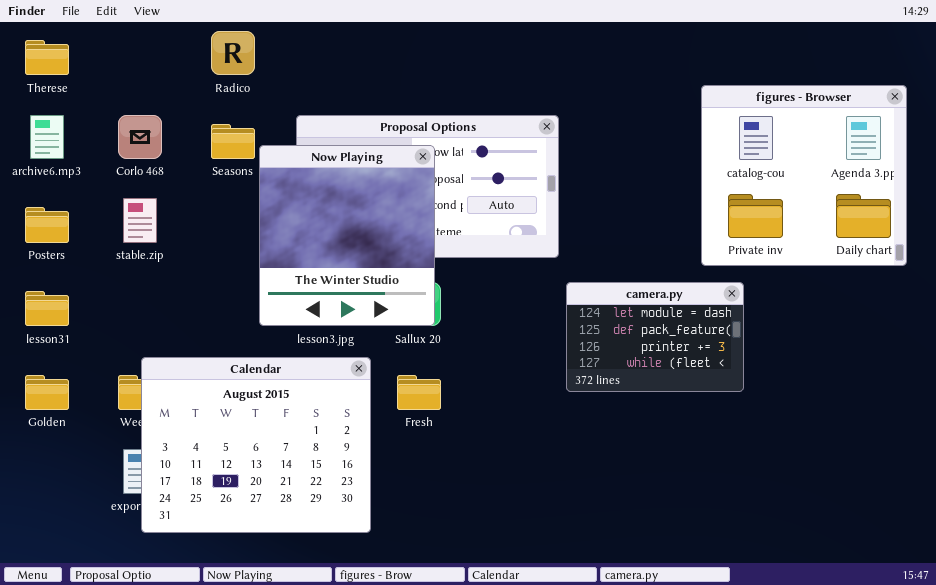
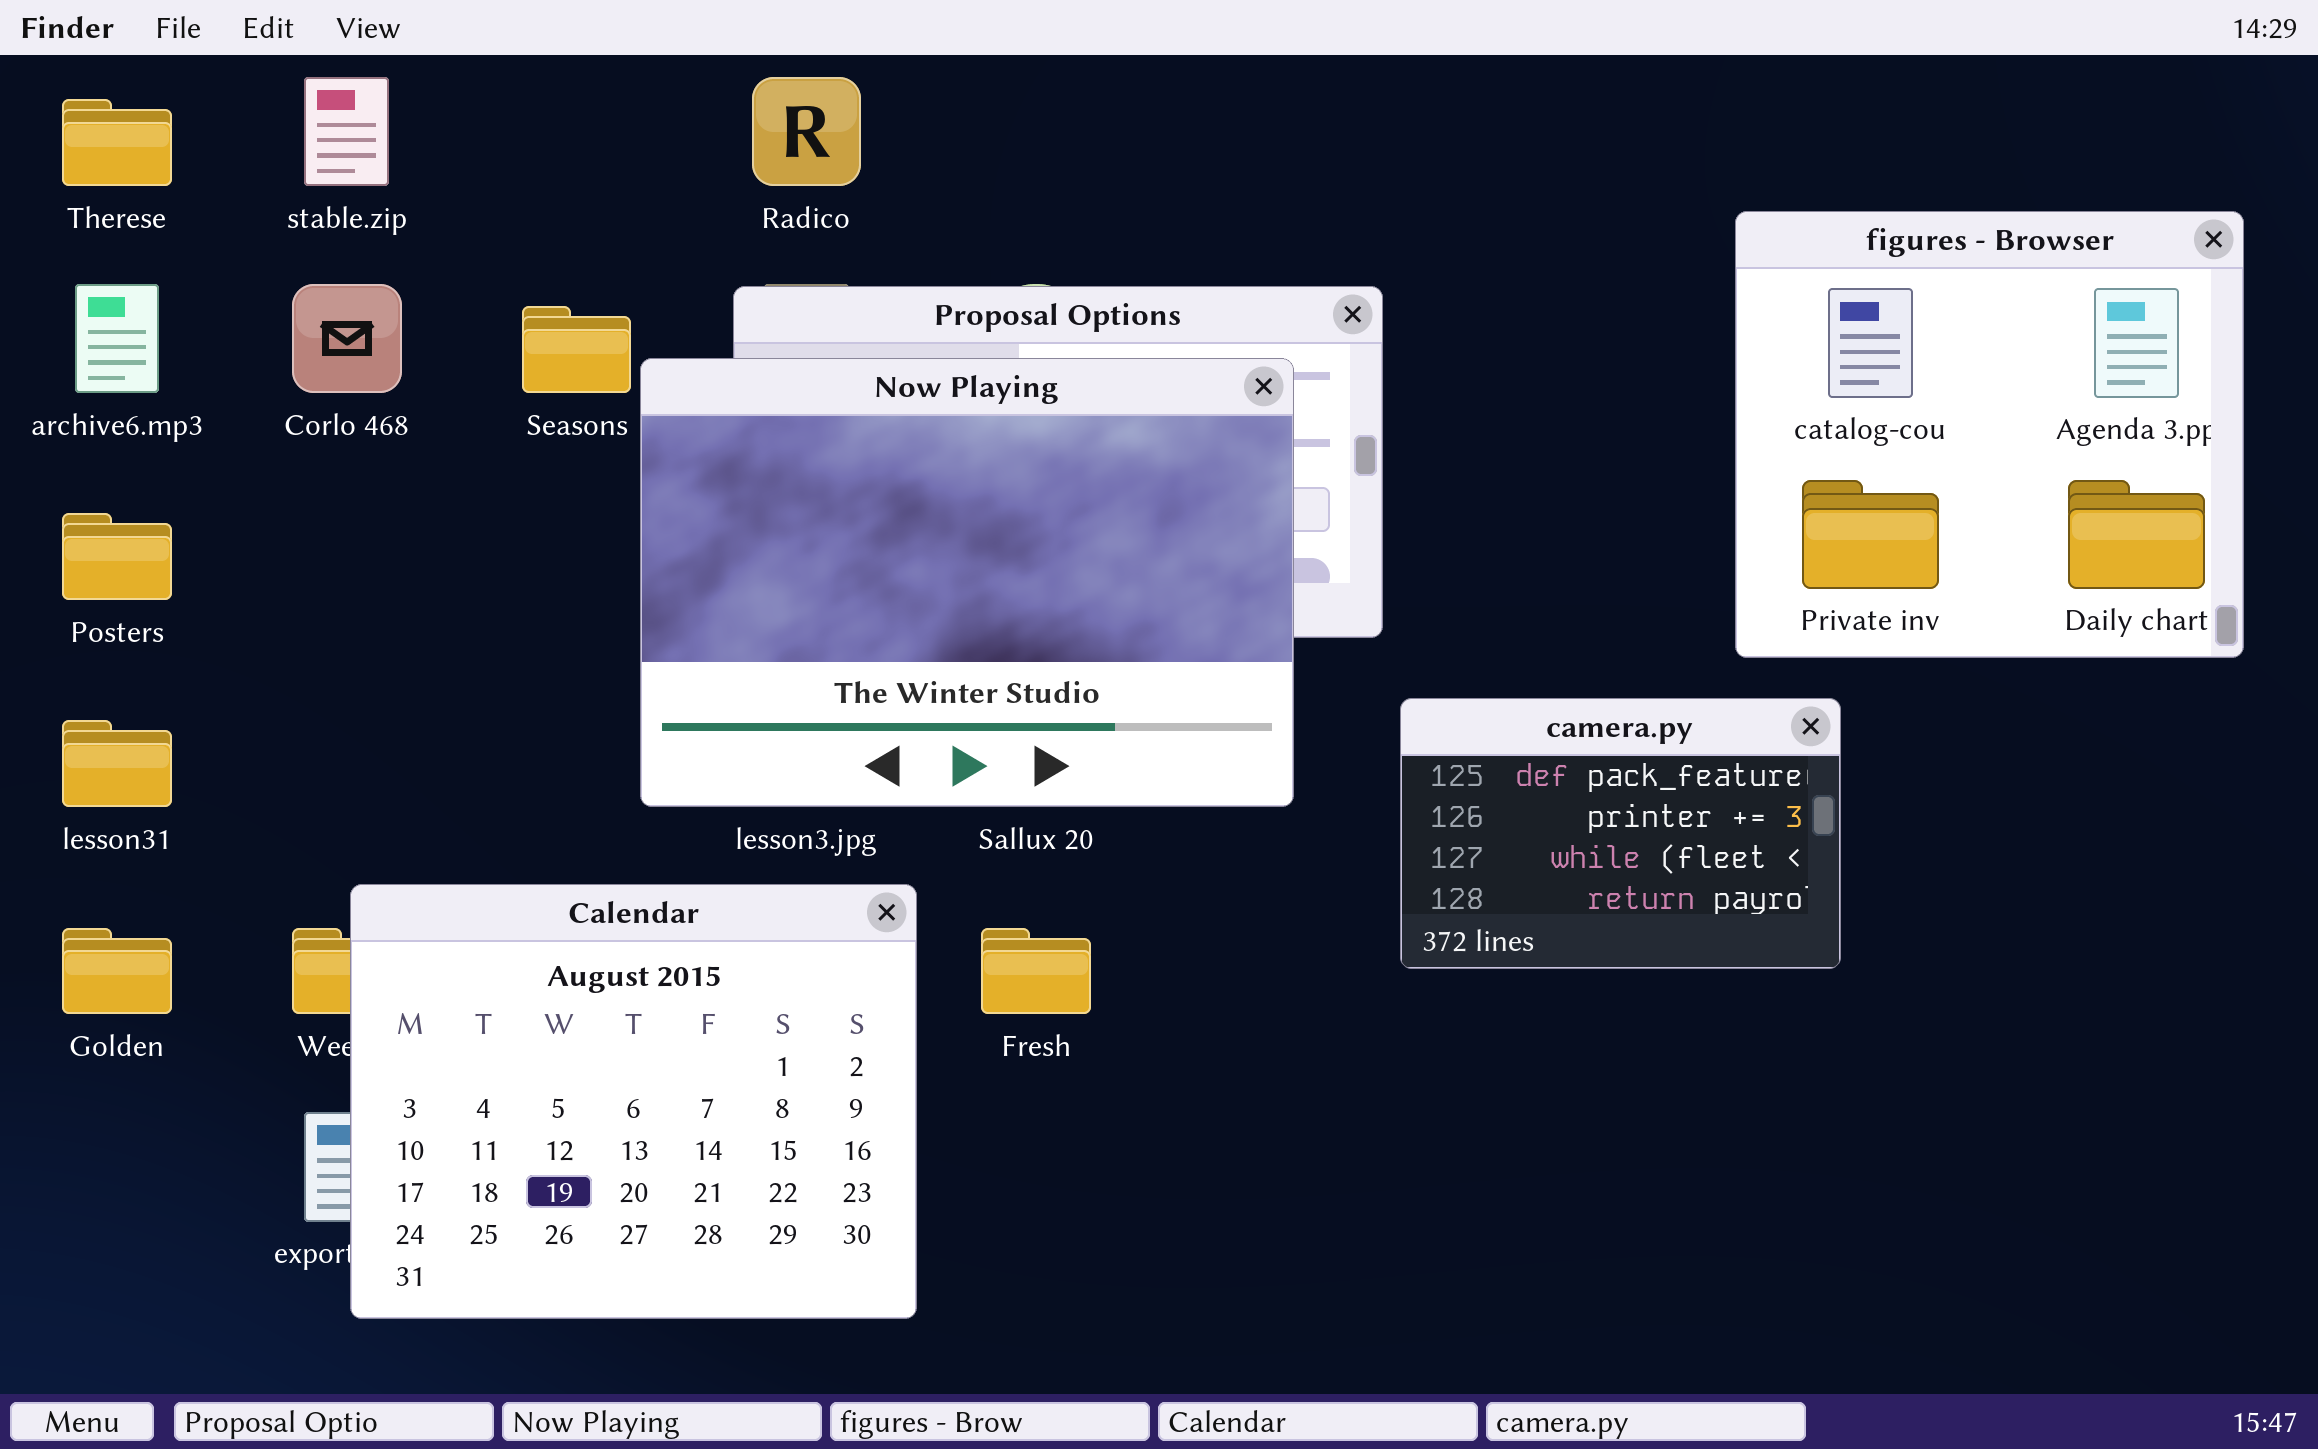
Radico: [211,31,255,75] -> [752,77,861,186], moved
Now Playing: [259,145,435,326] -> [640,358,1294,807], resized
stable.zip: [123,198,157,243] -> [304,77,389,186], moved
camera.py: [566,282,744,392] -> [1400,698,1841,969], scrolled down 1 row

